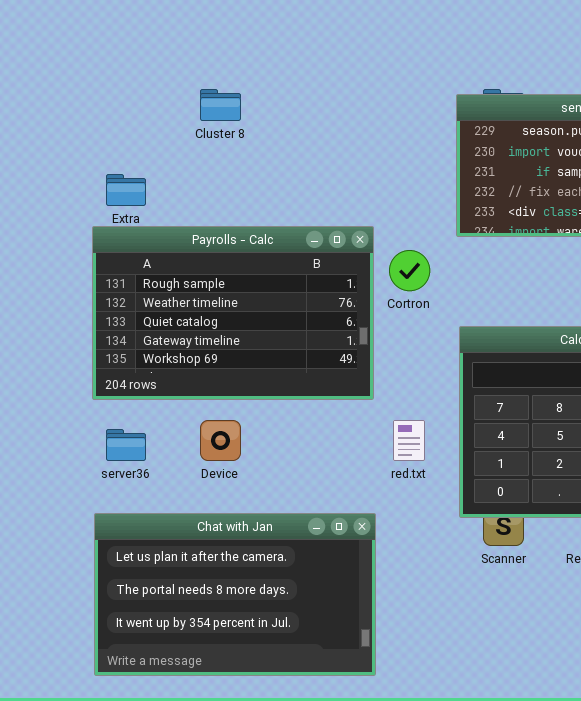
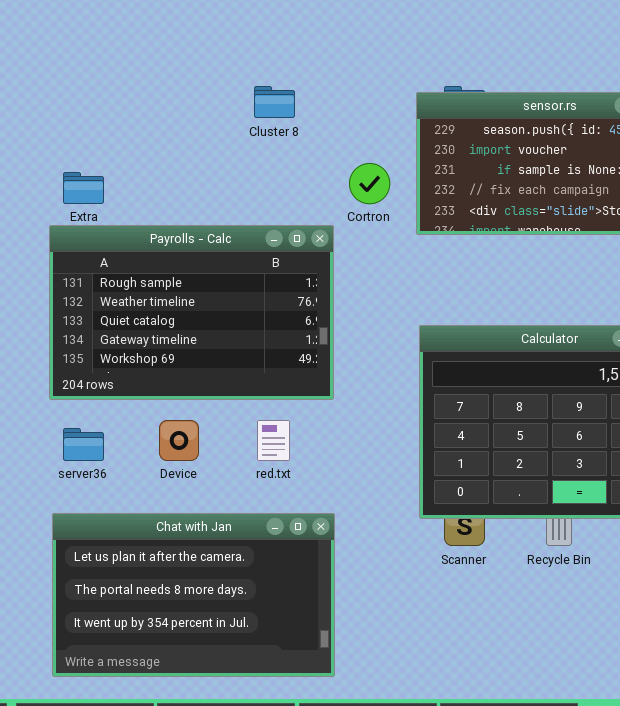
Cluster 8: [200,89,241,121] -> [254,86,295,118], moved
Cortron: [389,250,430,291] -> [349,163,390,204], moved
red.txt: [393,420,425,461] -> [257,420,290,461], moved

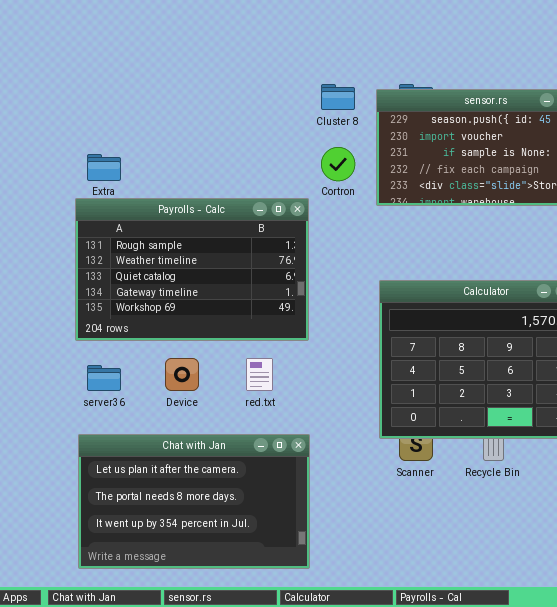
Cluster 8: [254,86,295,118] -> [321,84,355,110], moved

